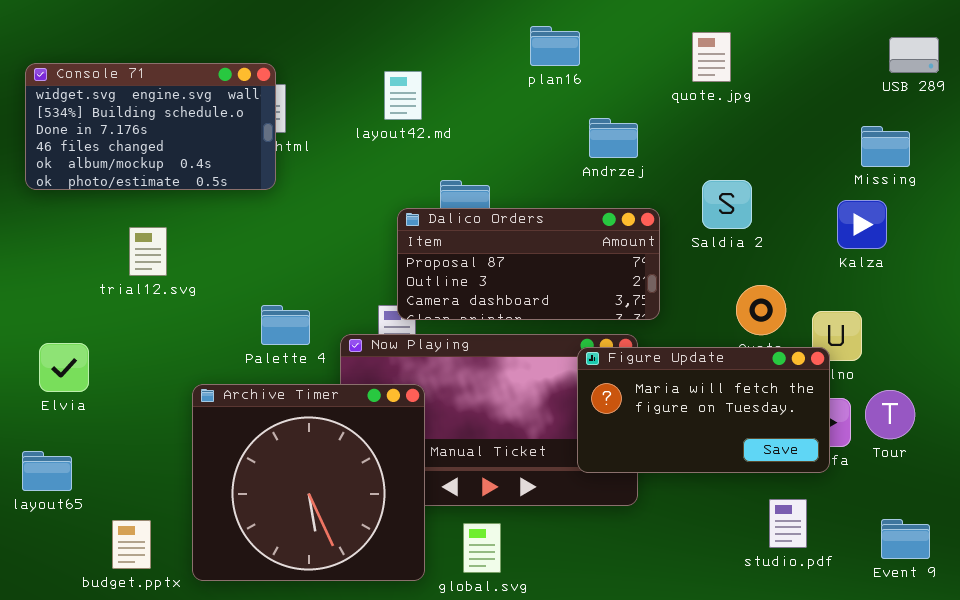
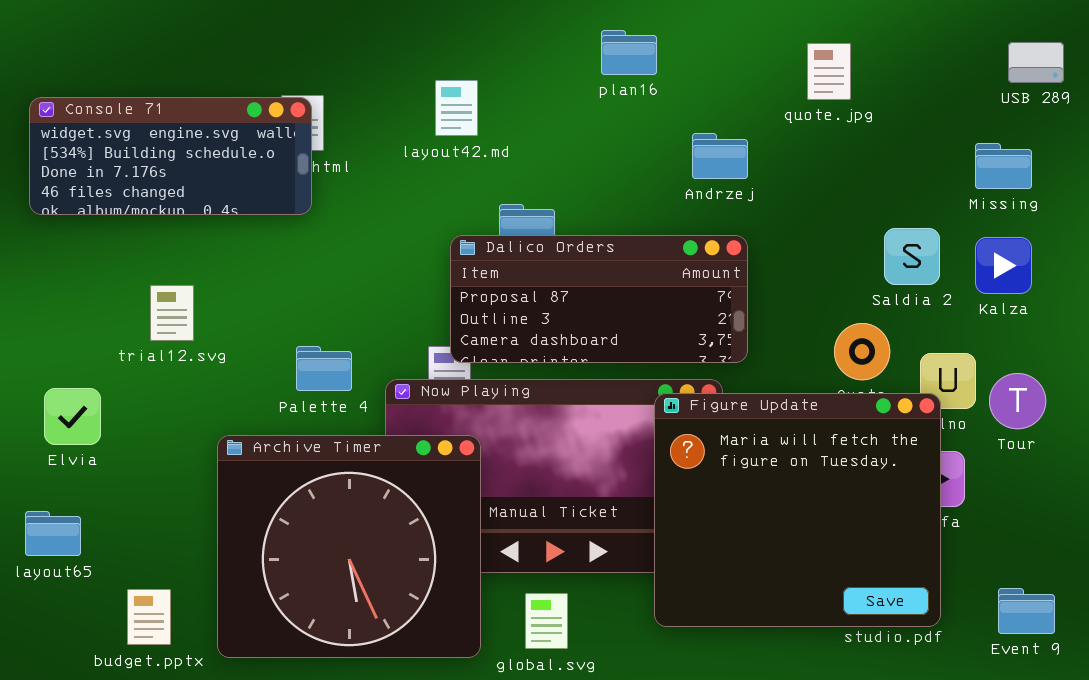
quote.jpg: [692,32,731,82] -> [807,43,851,100], moved
Console 71: [25,63,276,190] -> [29,97,312,215], resized
Andrzej: [589,118,638,158] -> [692,133,748,179], moved
Saldia 2: [702,180,752,229] -> [884,228,940,285], moved
Kalza: [837,200,887,249] -> [975,237,1032,294], moved
trial12.svg: [129,227,167,276] -> [150,285,194,341], moved
Figure Update: [577,347,830,473] -> [654,393,941,627], resized
Tour: [865,390,915,439] -> [989,373,1046,429], moved

